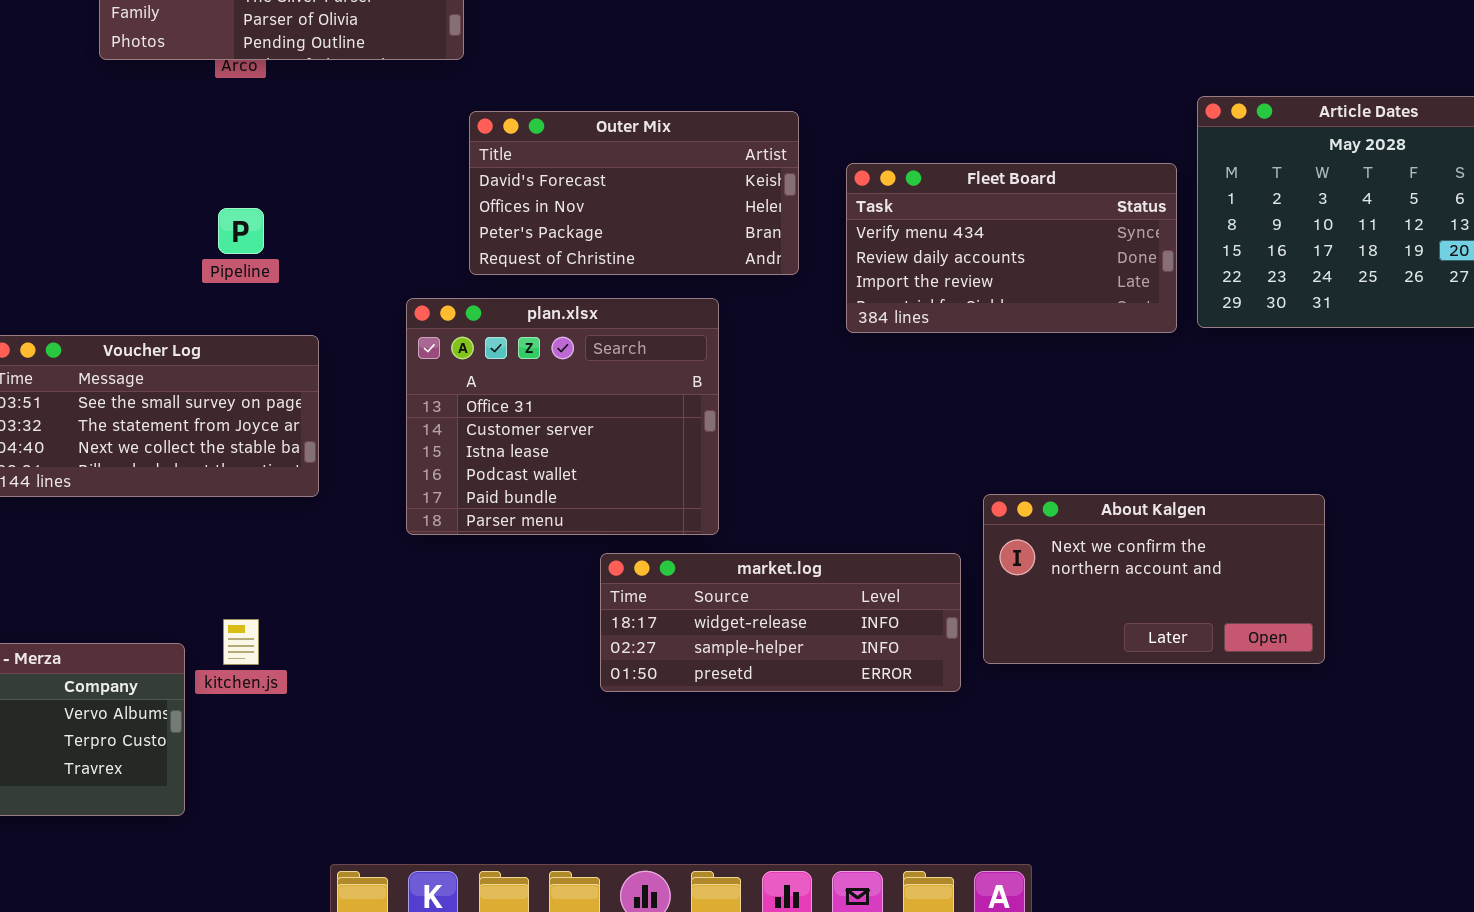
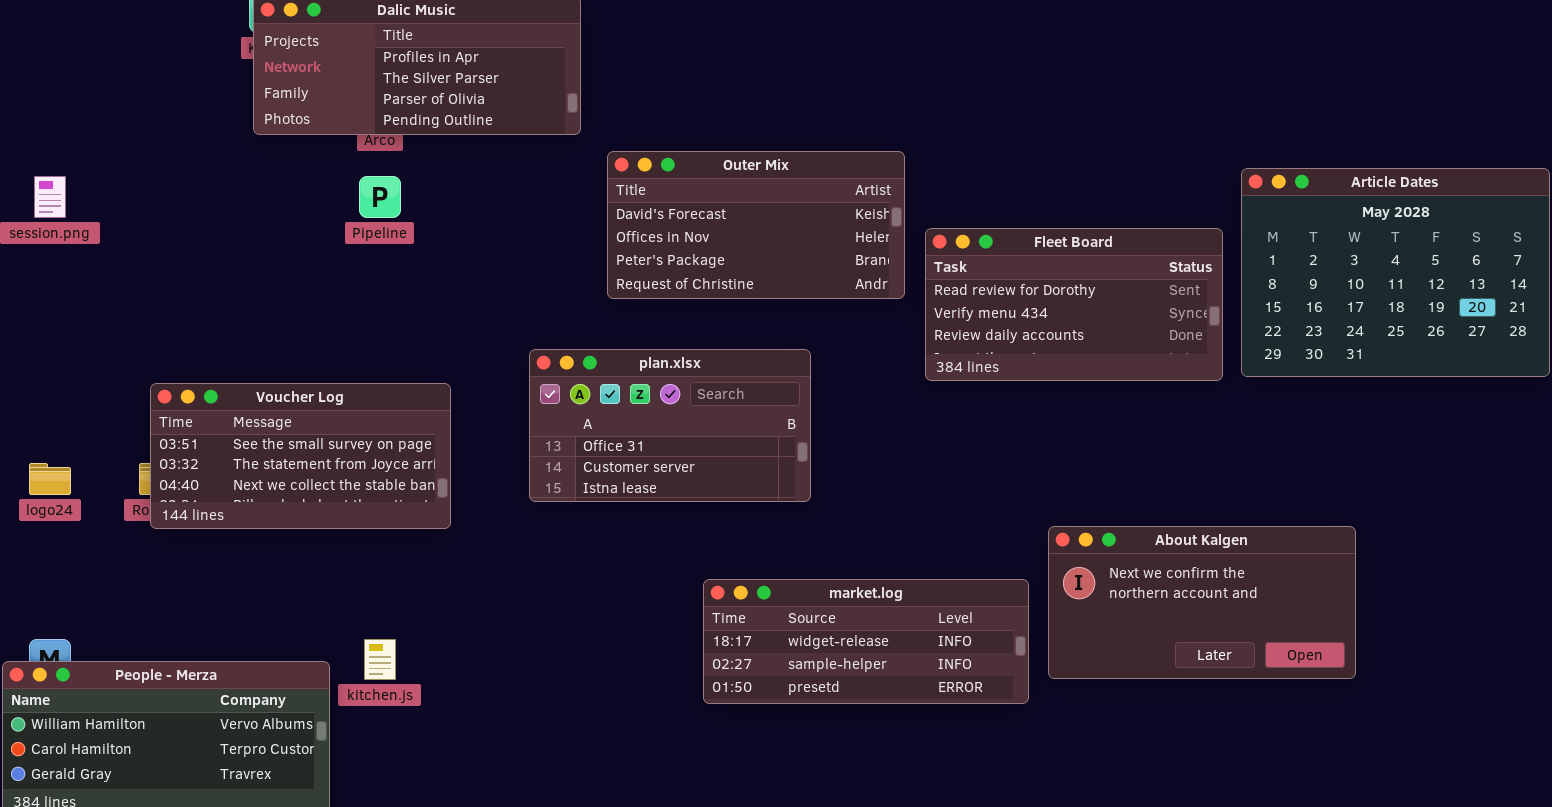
Outer Mix: [469,111,799,275] -> [607,151,905,299], moved
Fleet Board: [846,163,1177,333] -> [925,228,1223,381], scrolled up 1 row
Pipeline: [218,208,264,254] -> [359,176,401,218], moved
plan.xlsx: [406,298,719,535] -> [529,349,811,502], resized

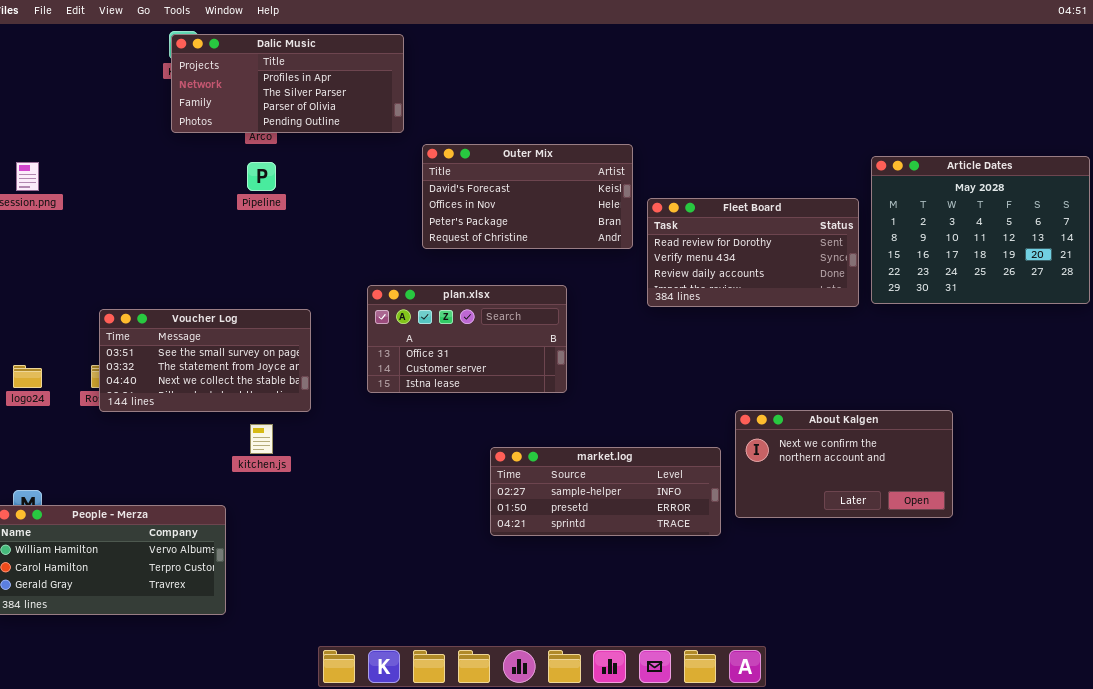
market.log: [703,579,1029,704] -> [490,447,721,536], scrolled down 1 row
kitchen.js: [364,639,396,680] -> [250,424,273,454], moved

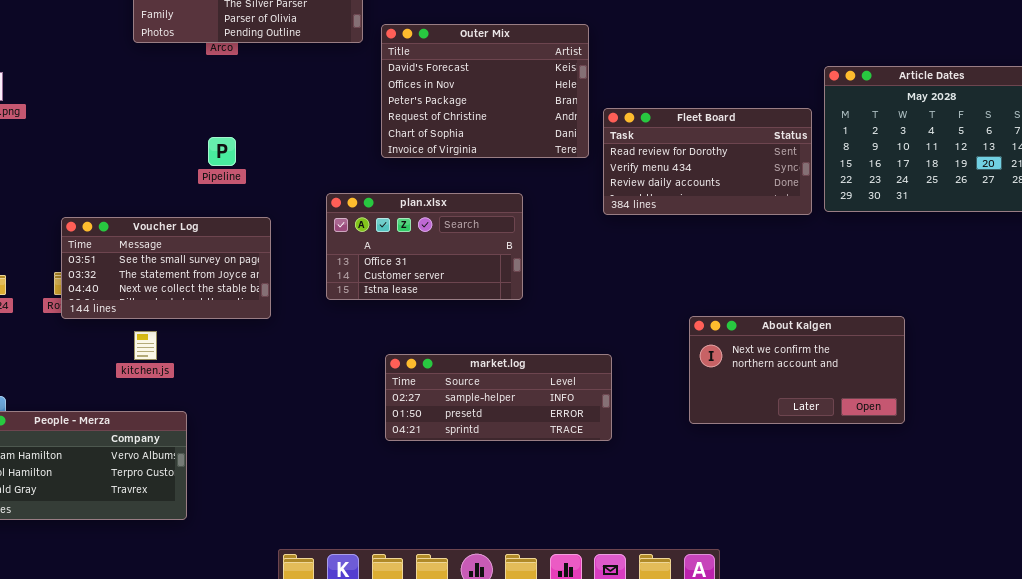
Outer Mix: [422,144,633,249] -> [381,24,589,158], resized
Pipeline: [247,162,276,191] -> [208,137,236,166], moved
kitchen.js: [250,424,273,454] -> [134,331,157,360], moved
market.log: [490,447,721,536] -> [385,354,612,441], moved

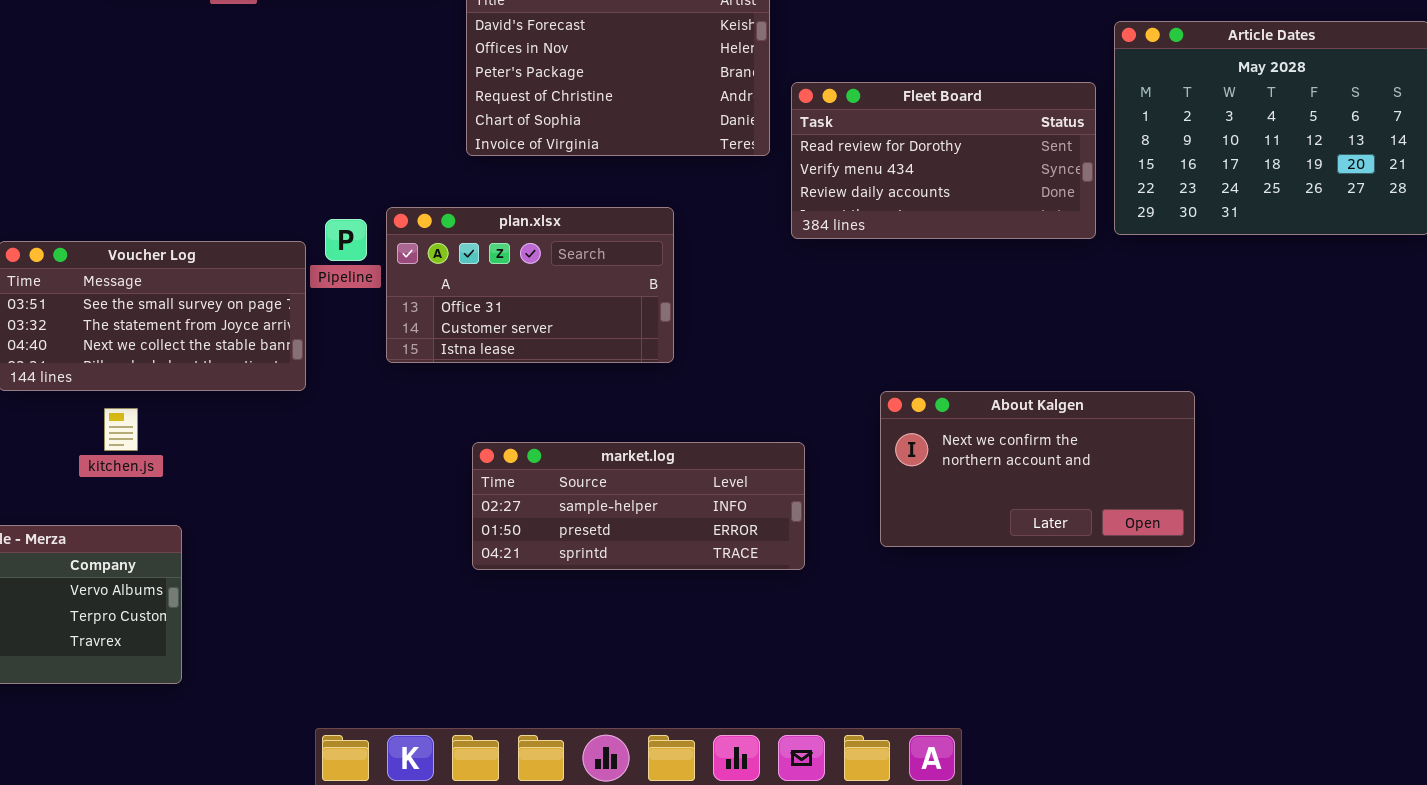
Pipeline: [208,137,236,166] -> [325,219,367,261], moved
About Kalgen: [689,316,905,424] -> [880,391,1195,547], moved

